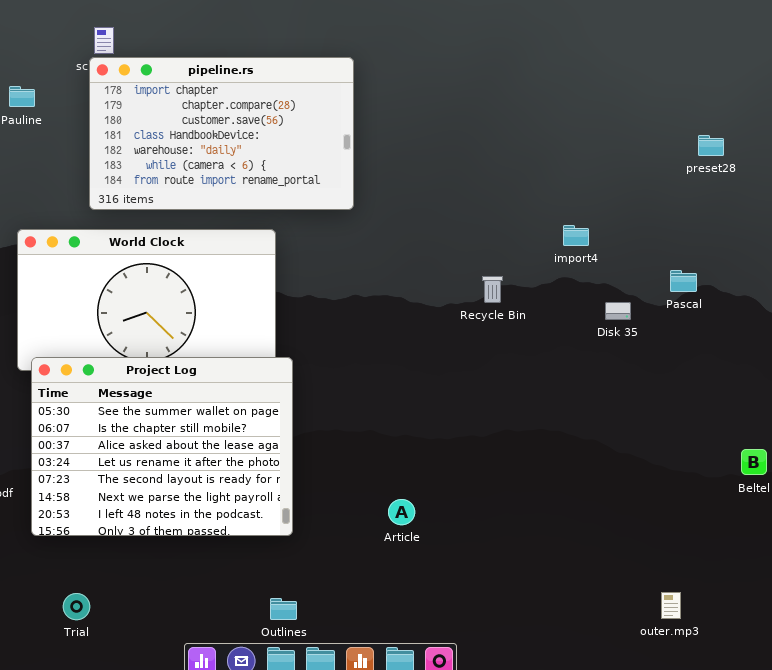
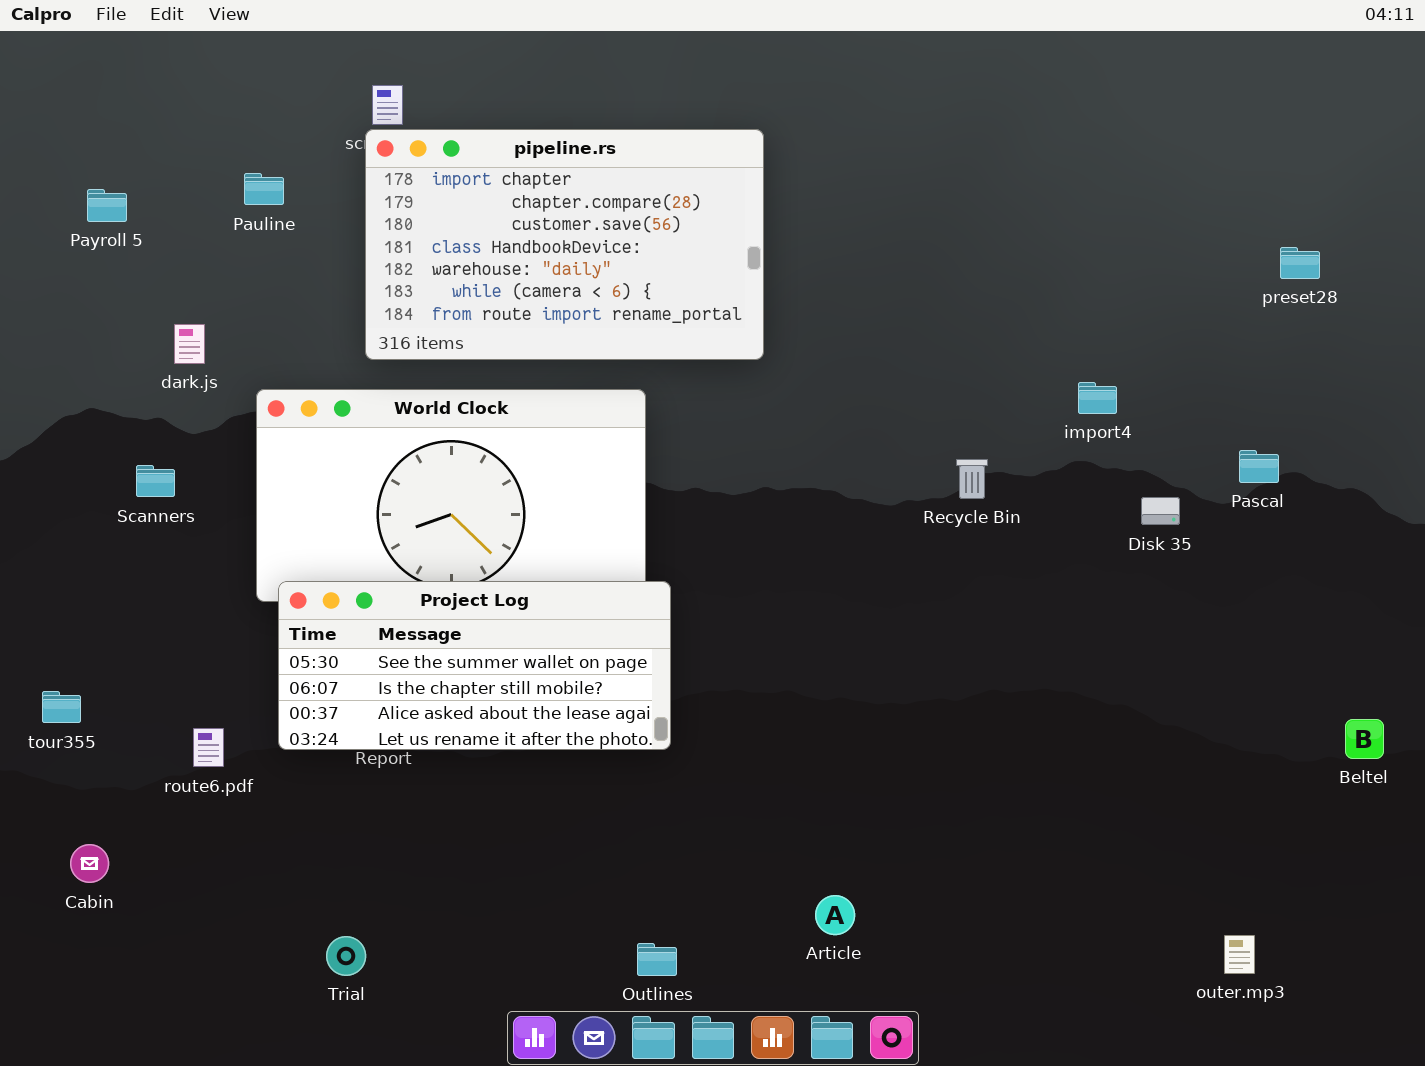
Project Log: [31,357,293,536] -> [278,581,671,750], resized
Article: [388,499,415,525] -> [815,895,855,935], moved

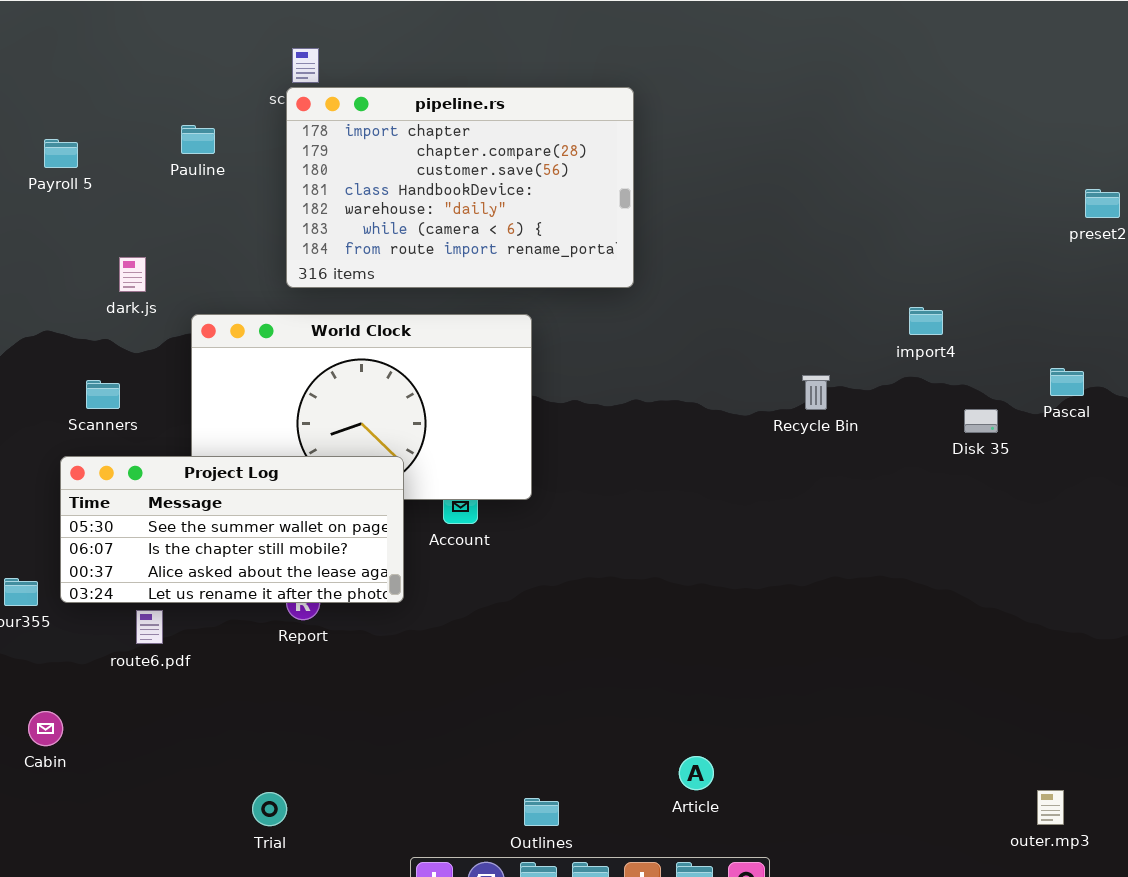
Project Log: [278,581,671,750] -> [60,456,404,603], moved

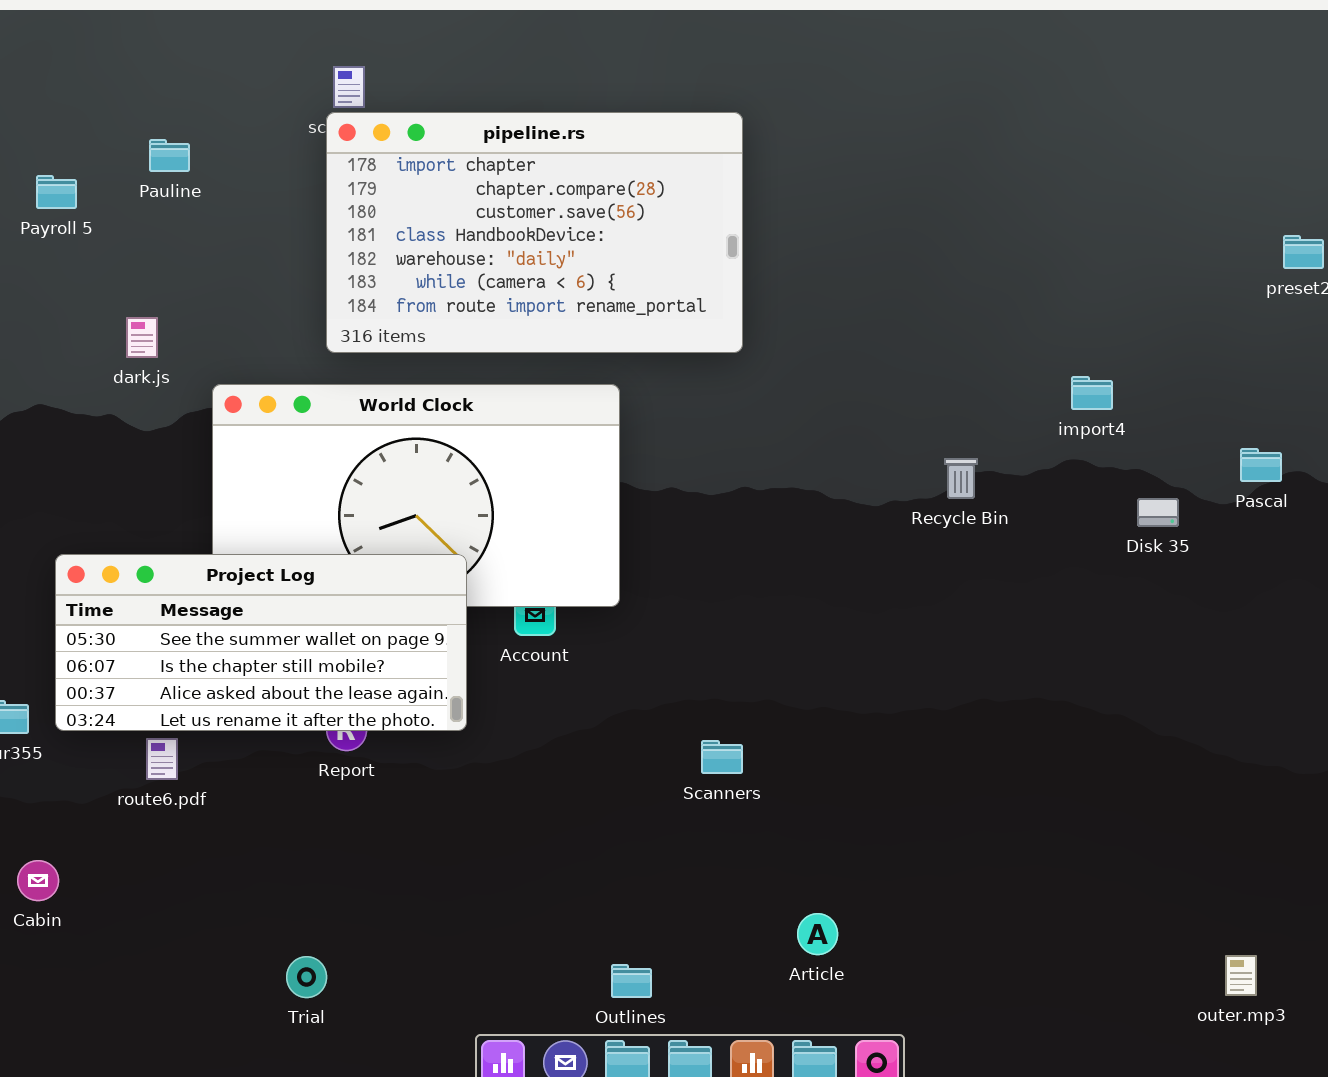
Pauline: [181,125,215,154] -> [149,139,190,172], moved
Scanners: [86,380,120,409] -> [701,740,743,774], moved

